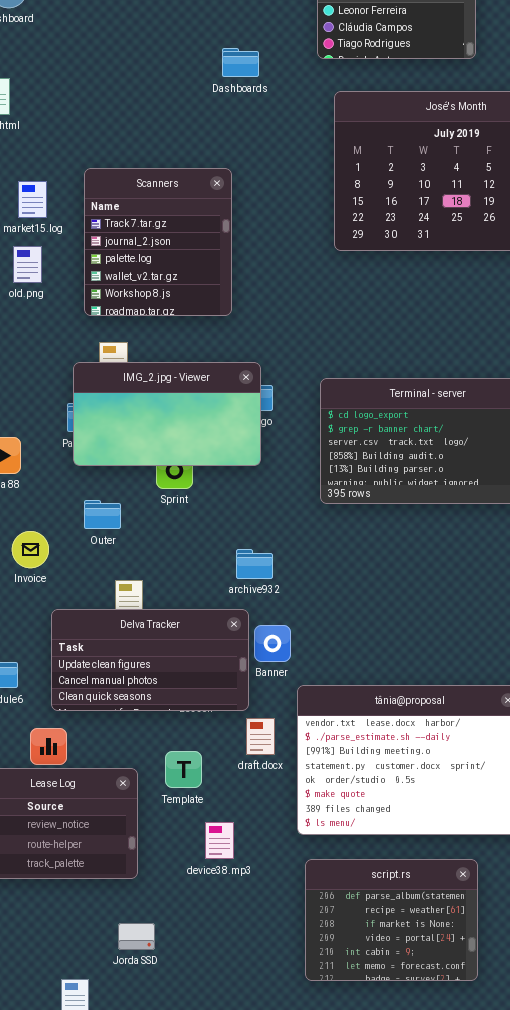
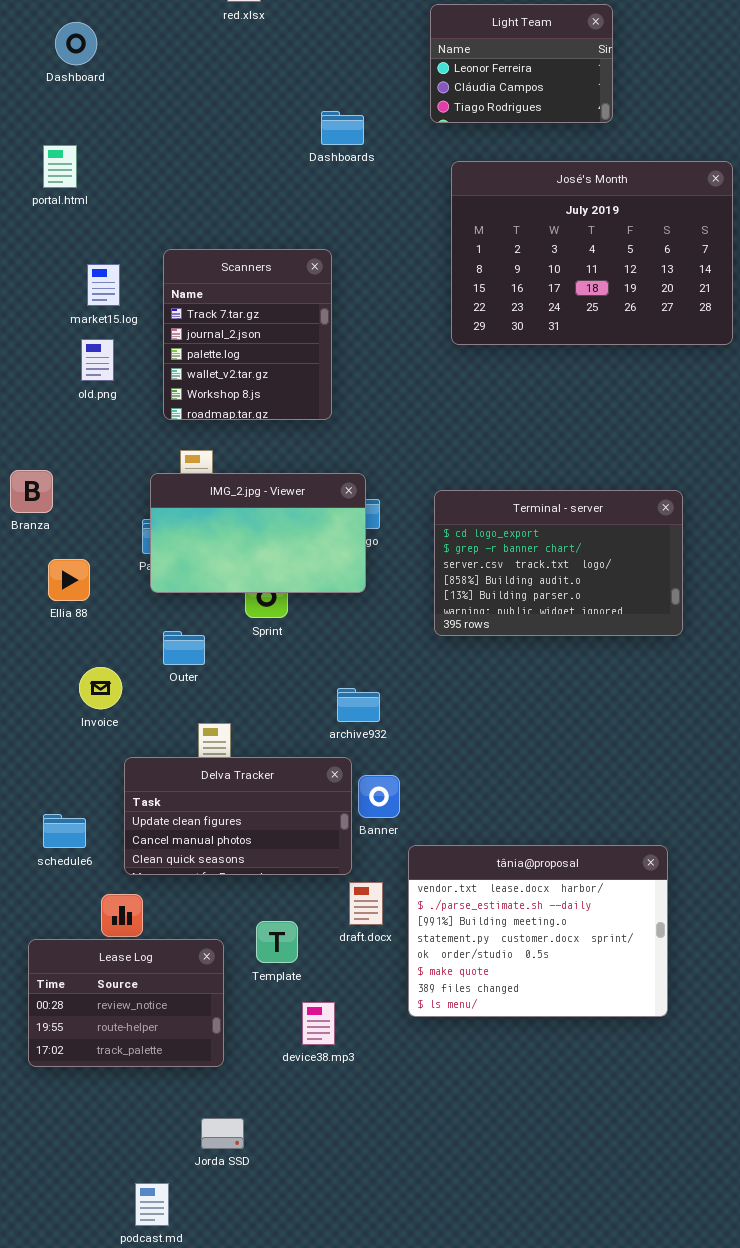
script.rs: [305,859,478,981] -> none, closed

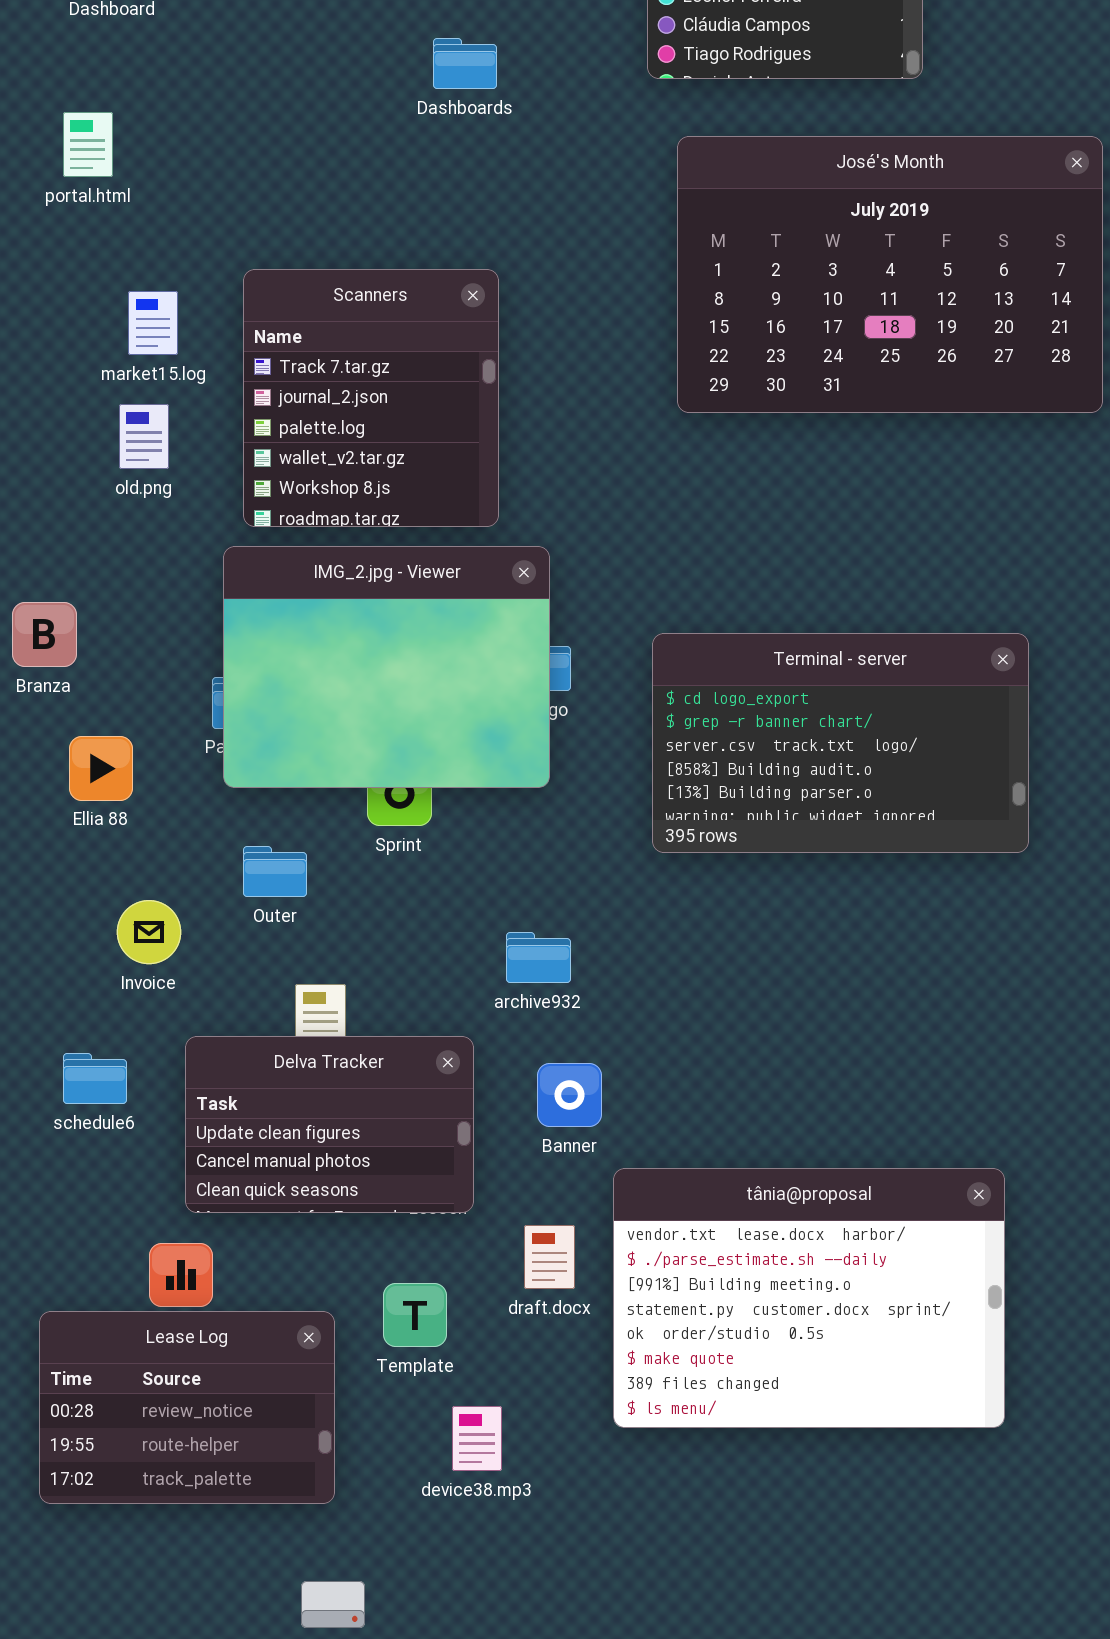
Dashboards: [321,111,364,145] -> [433,38,497,89], moved
IMG_2.jpg - Viewer: [150,473,366,593] -> [223,546,550,788], resized
Delva Tracker: [124,757,352,875] -> [185,1036,474,1213], resized
schedule6: [43,814,86,848] -> [63,1053,127,1104], moved

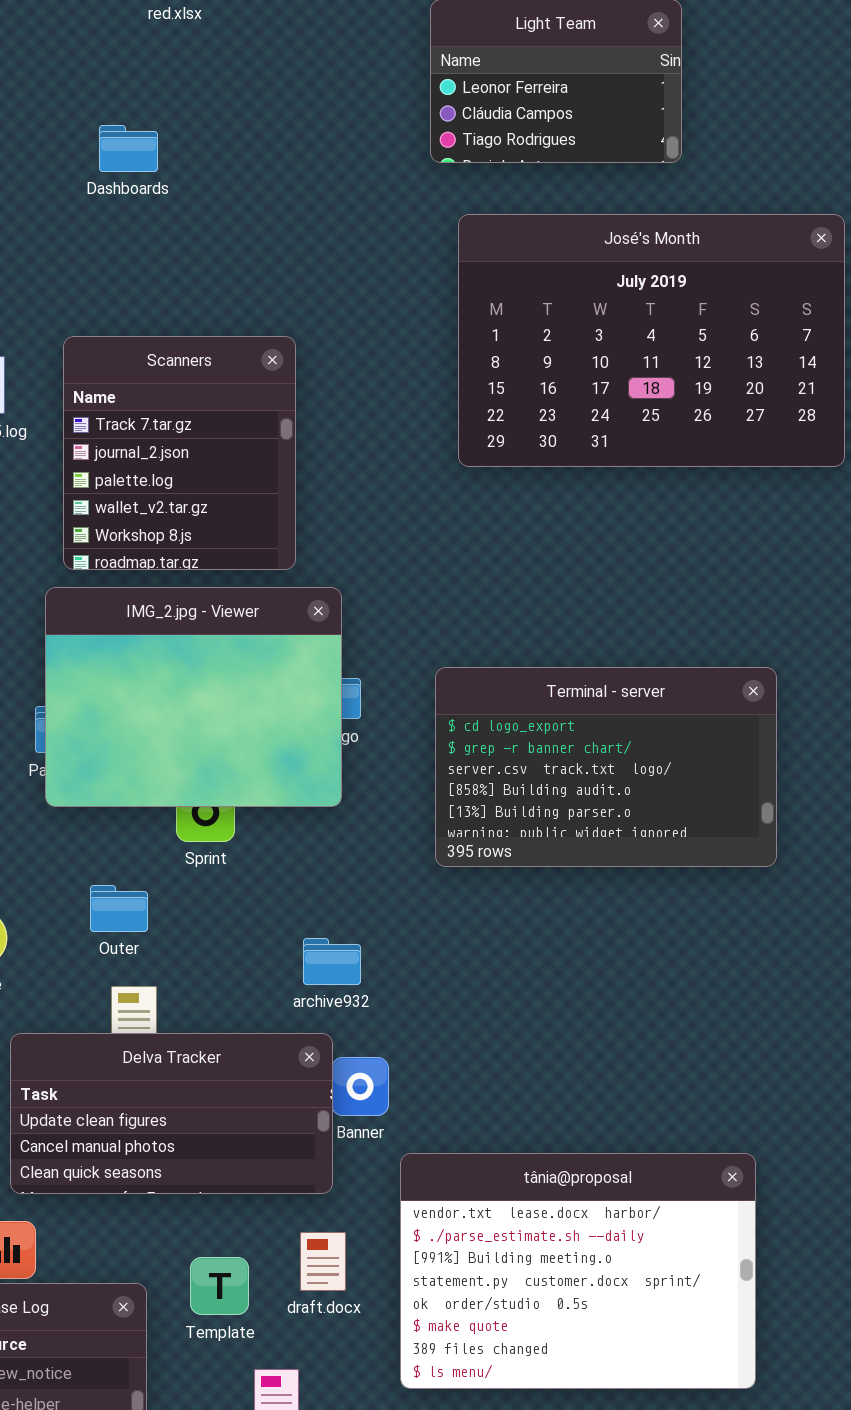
Dashboards: [433,38,497,89] -> [99,125,158,172], moved
Outer: [243,846,307,897] -> [90,885,148,932], moved
Delva Tracker: [185,1036,474,1213] -> [10,1033,333,1194], resized
draft.docx: [524,1225,575,1289] -> [300,1232,346,1291], moved

